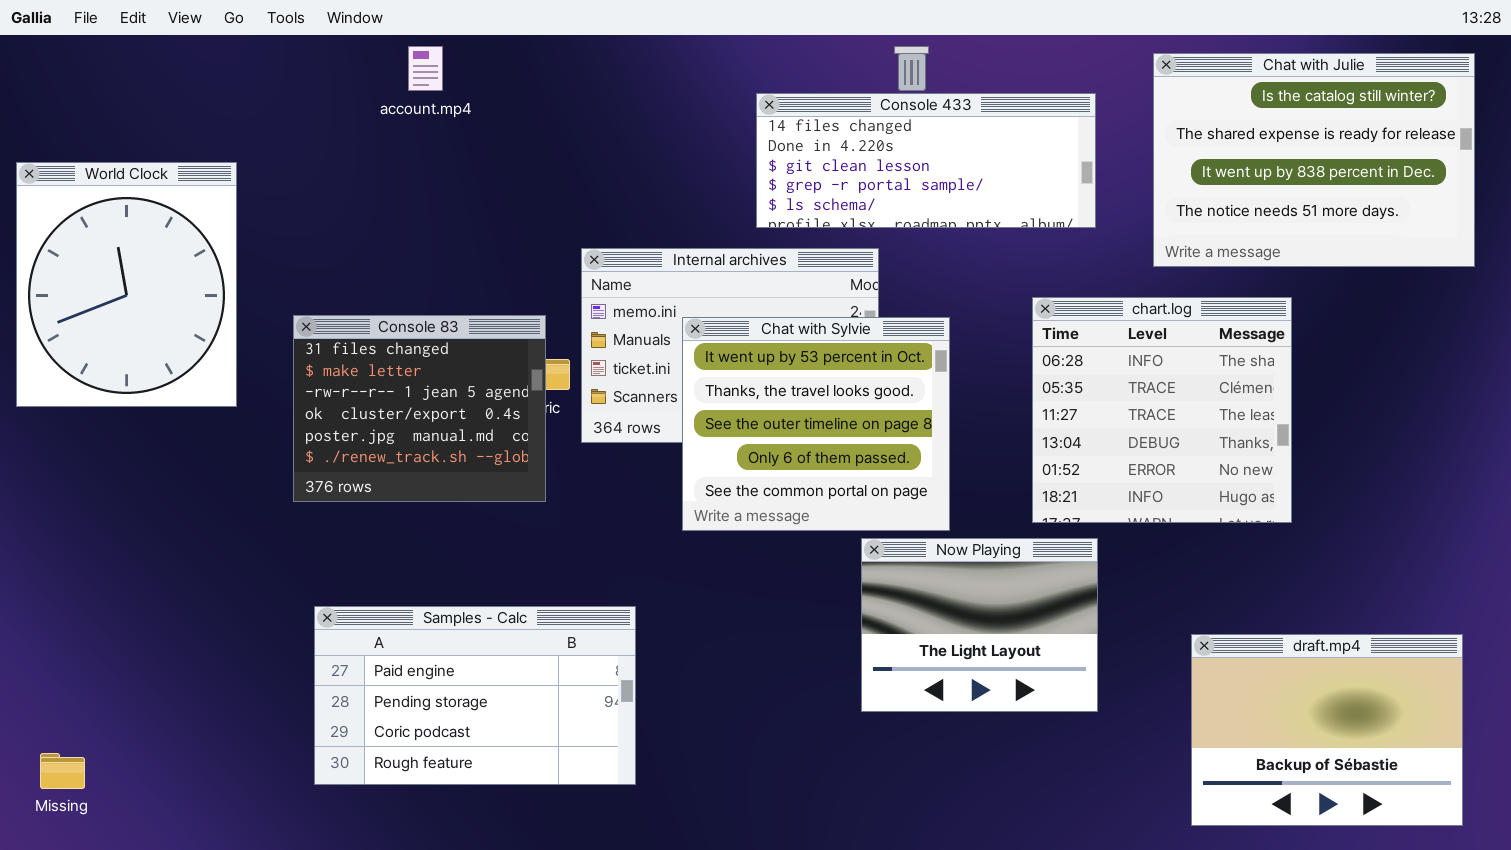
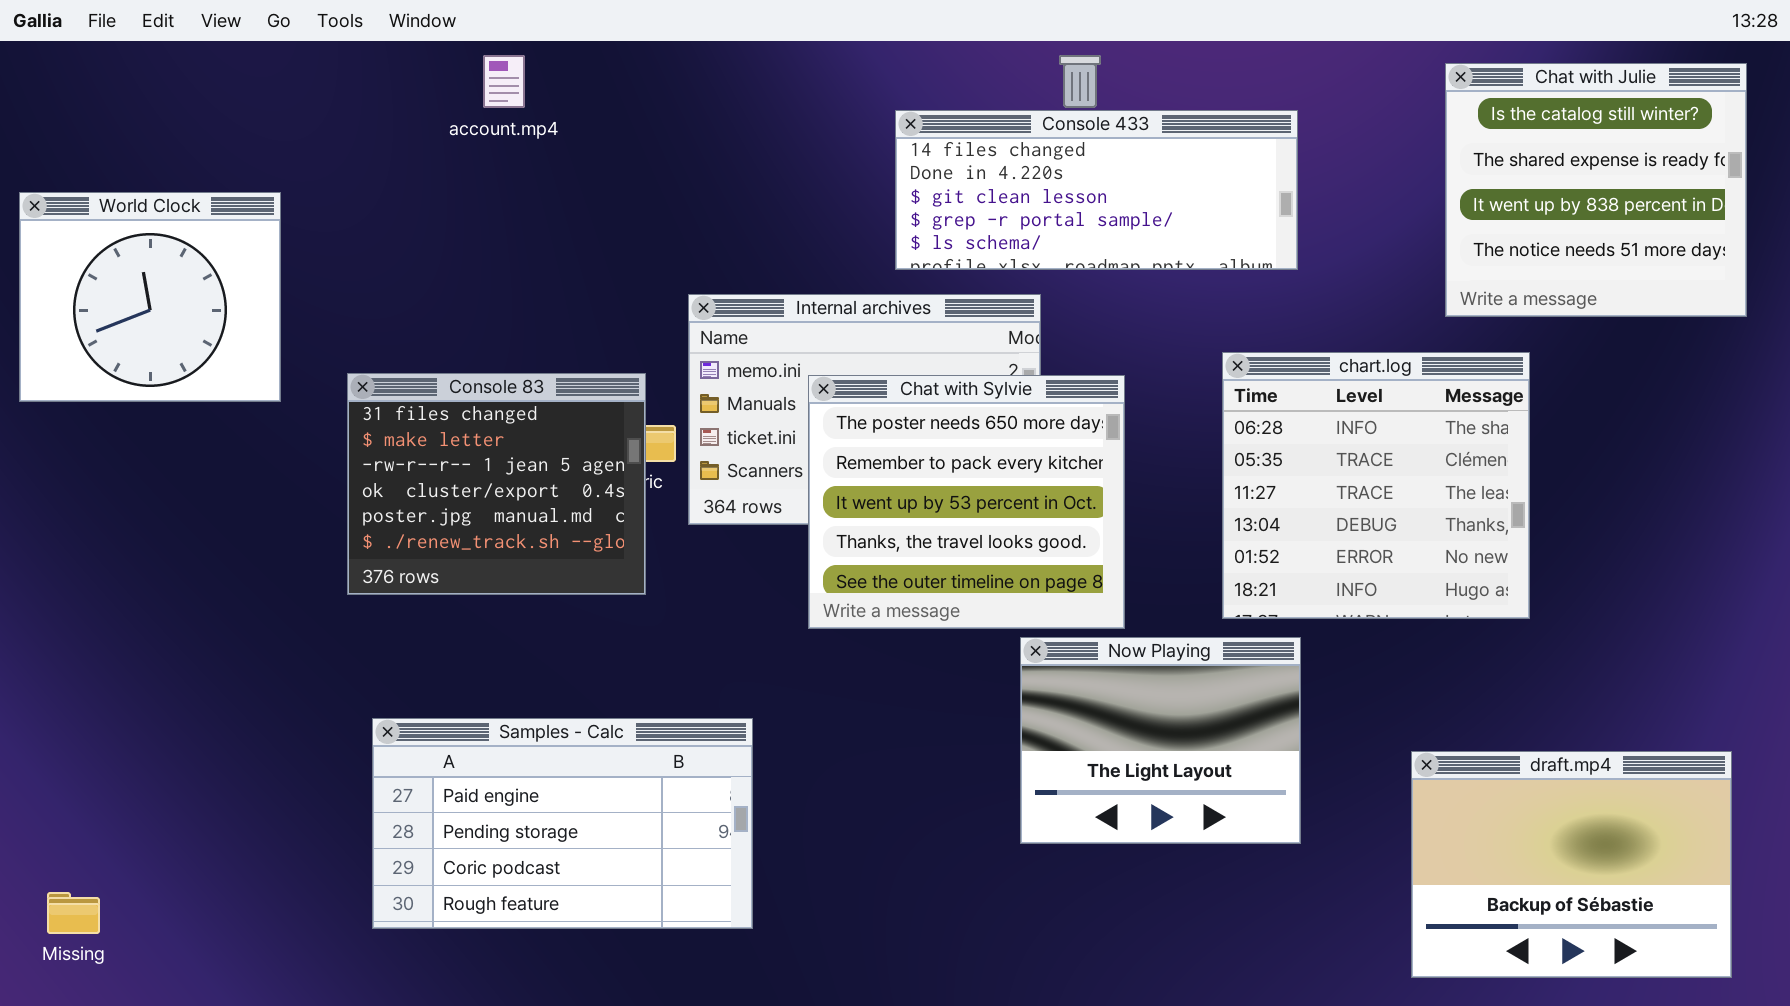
Chat with Julie: [1153,53,1475,267] -> [1445,63,1747,317], resized
World Clock: [16,162,237,407] -> [19,192,281,402], resized
Chat with Sylvie: [682,317,950,531] -> [808,375,1125,629], scrolled up 2 rows

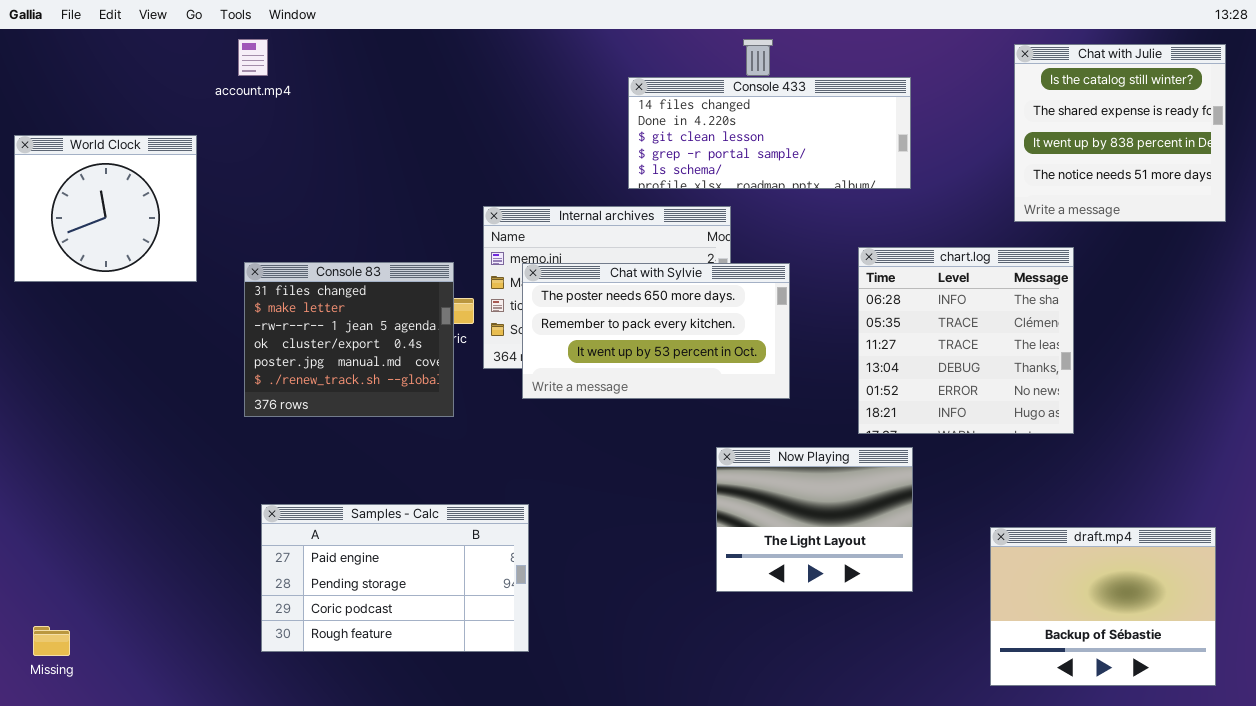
account.mp4: [483,55,525,108] -> [238,39,268,76], moved
Chat with Sylvie: [808,375,1125,629] -> [522,263,790,399], resized

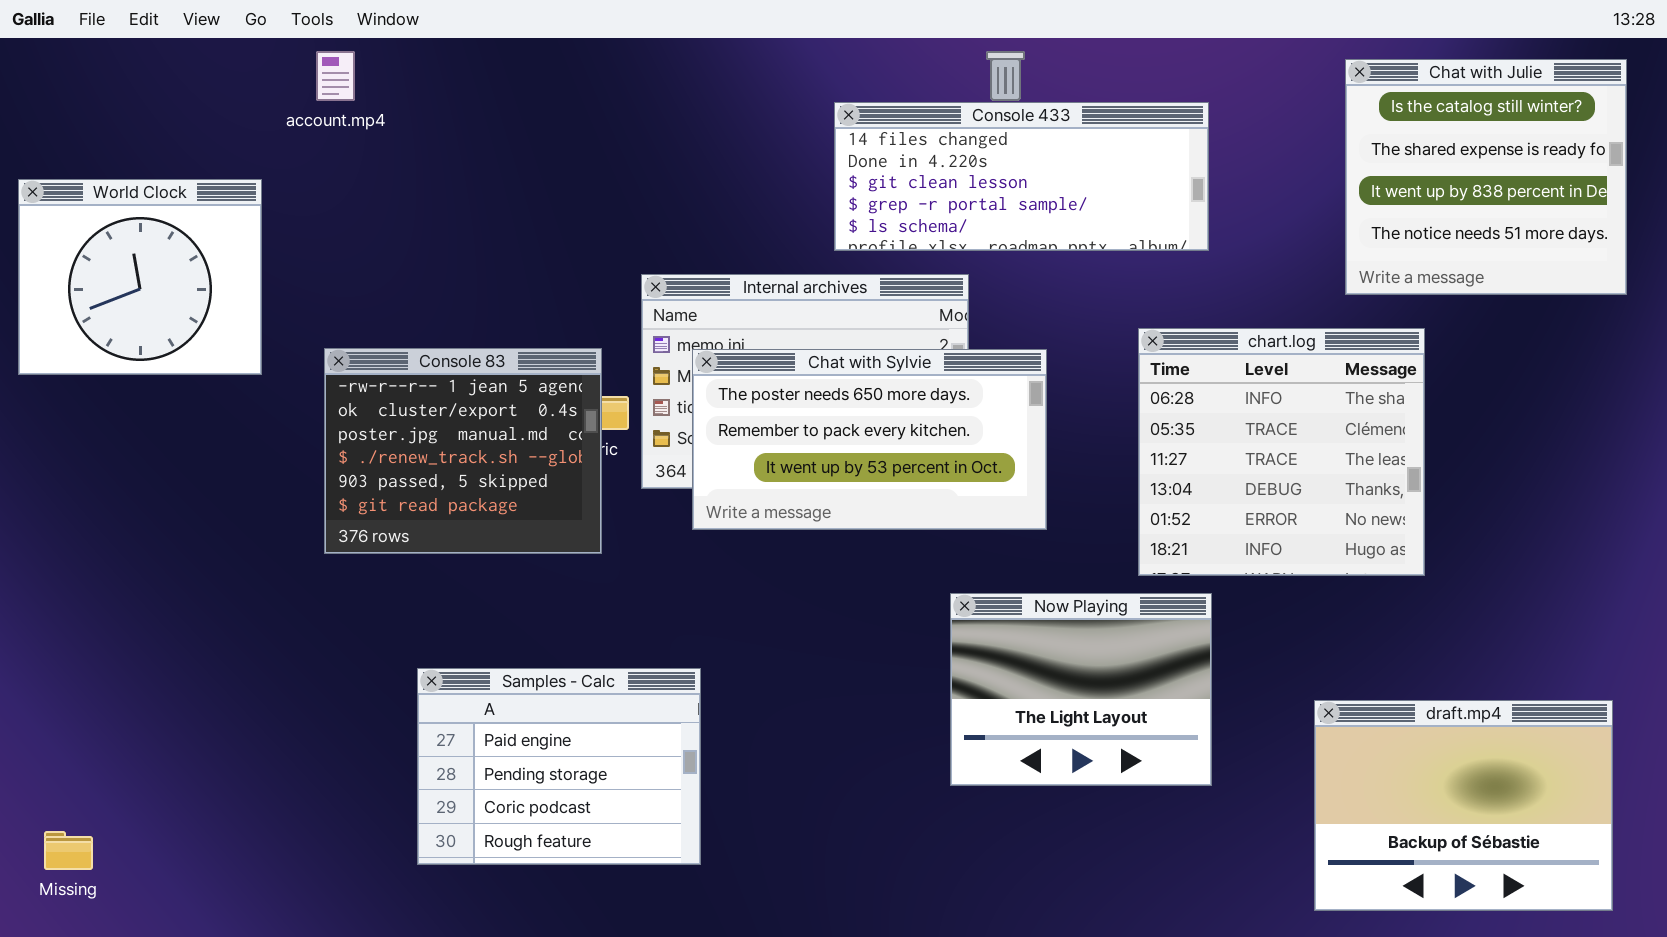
Console 83: [244,262,454,417] -> [324,348,602,554], scrolled down 2 rows
Samples - Calc: [261,504,529,652] -> [417,668,701,865], resized

